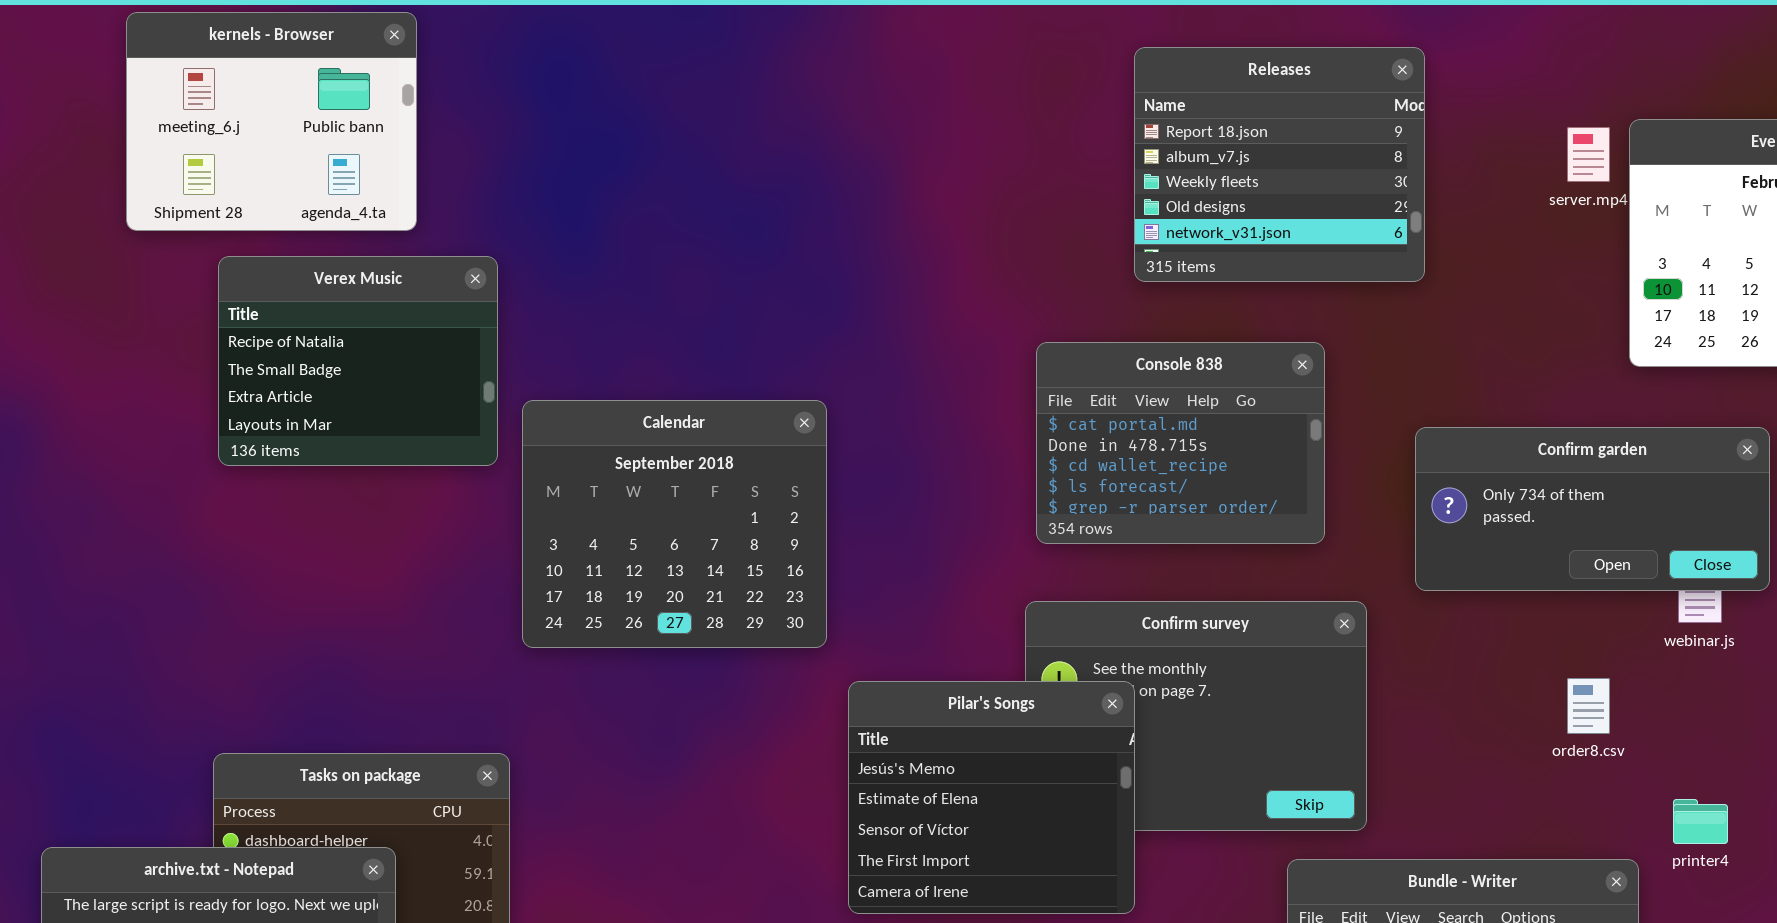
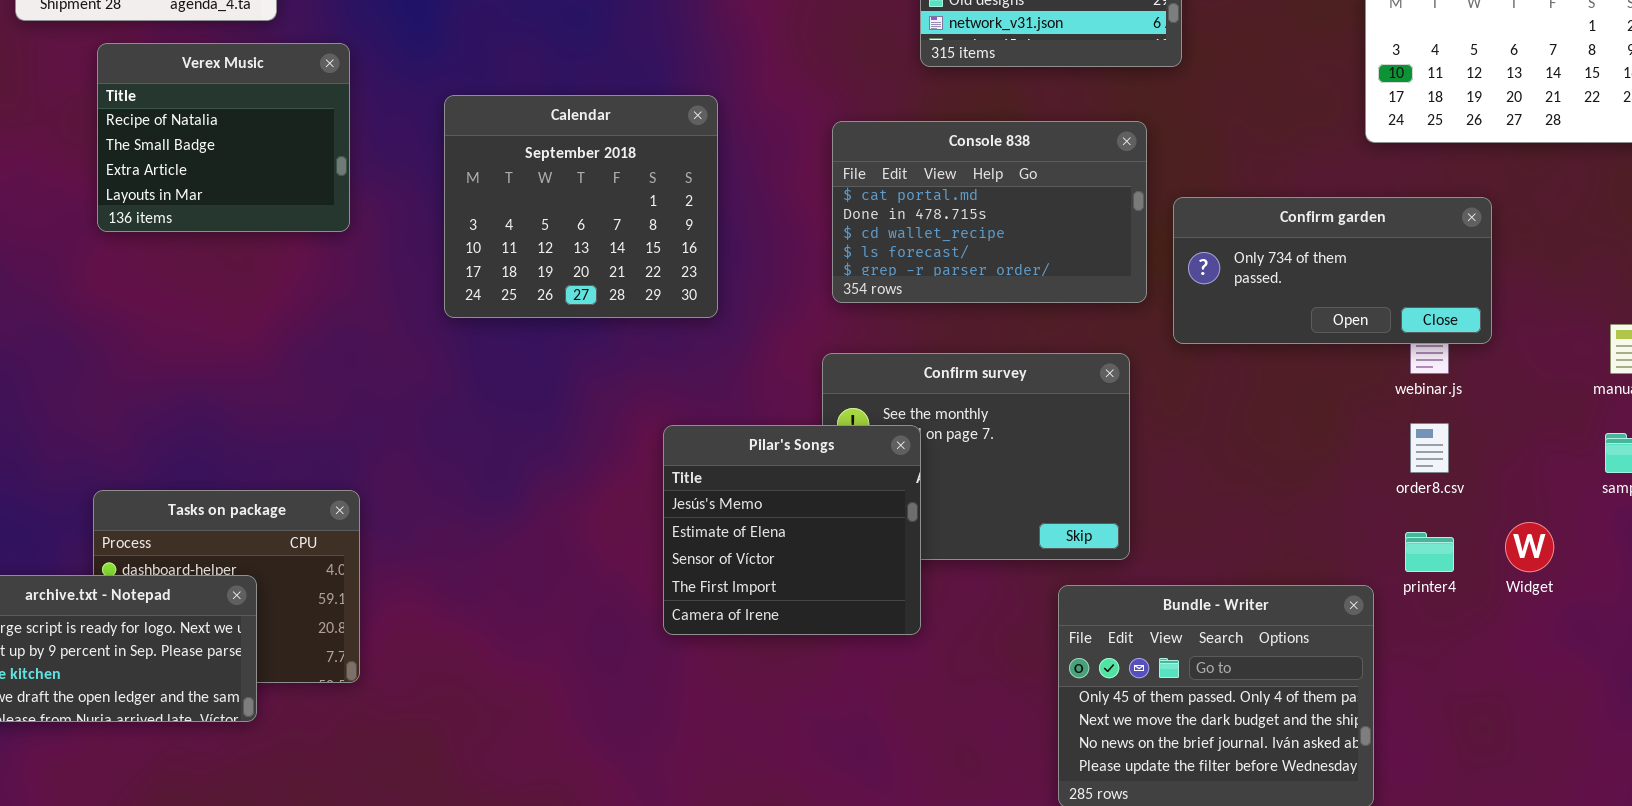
Console 838: [1036,342,1325,544] -> [832,121,1147,303], resized
Calendar: [522,400,827,648] -> [444,95,718,318], moved
order8.csv: [1567,678,1610,734] -> [1410,423,1449,473], moved

